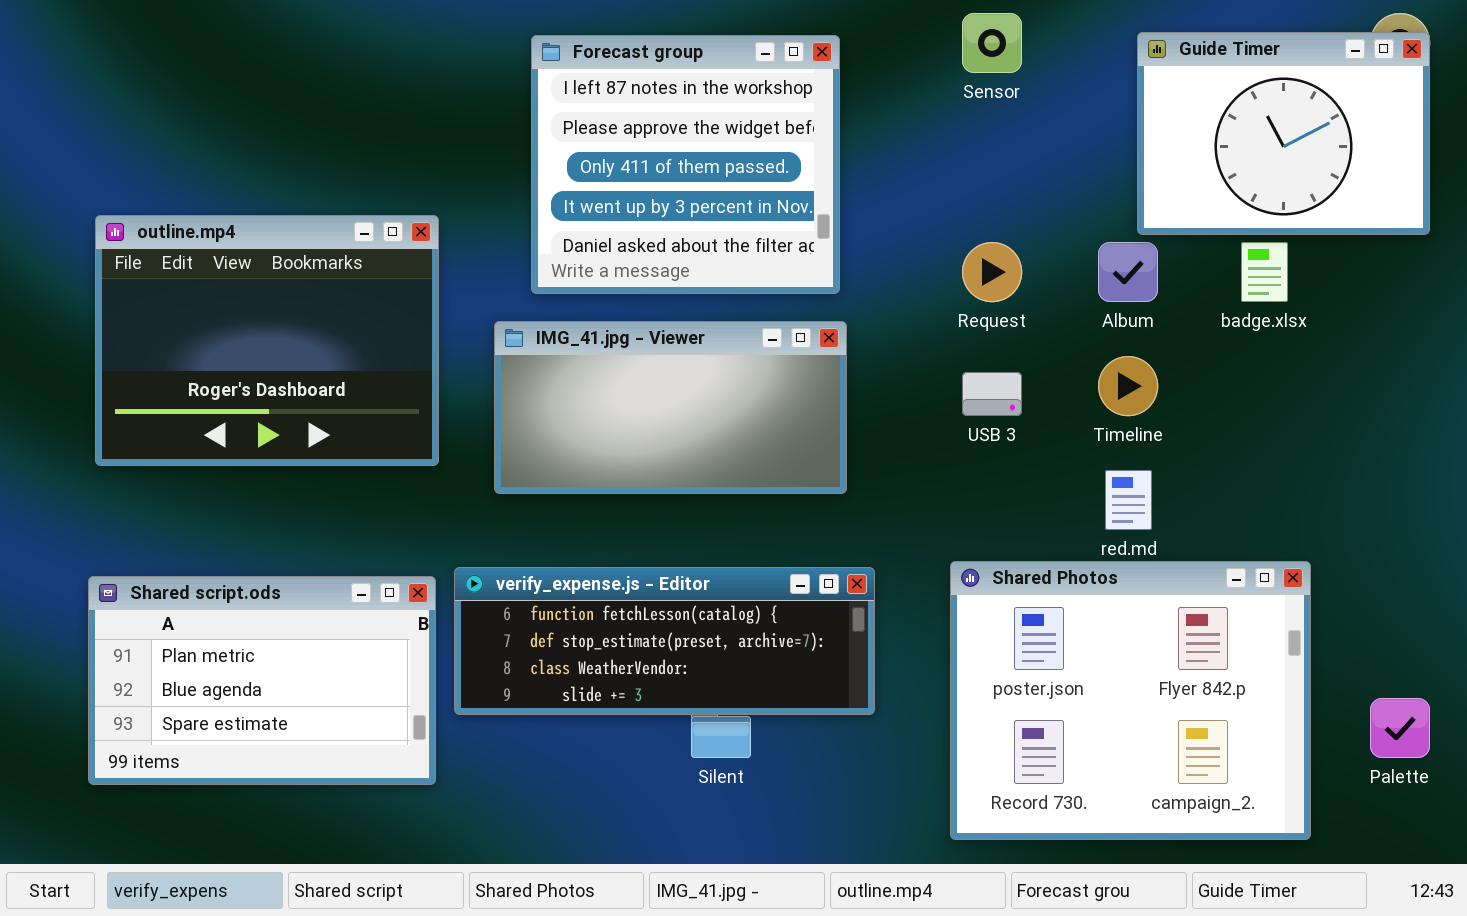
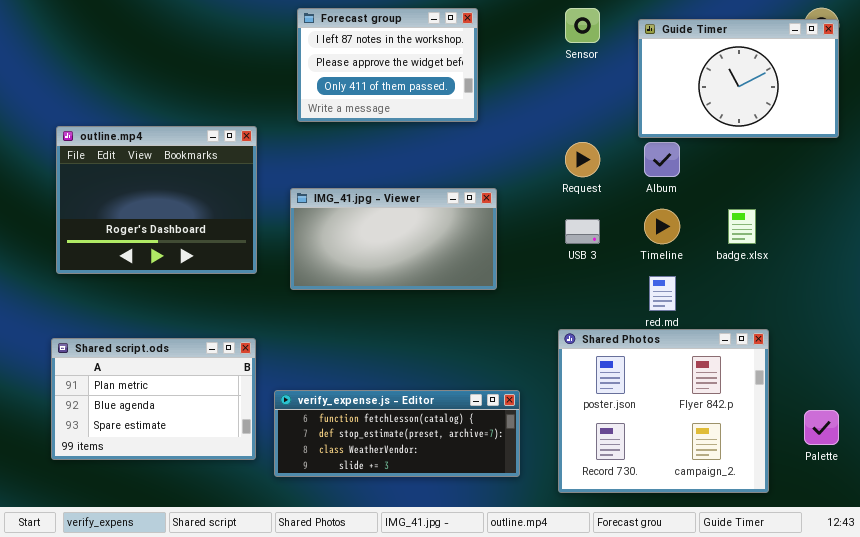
Guide Timer: [1137,32,1430,235] -> [638,19,839,138], resized
Forecast group: [531,35,840,294] -> [297,8,478,122], moved, resized
badge.xlsx: [1241,242,1288,302] -> [728,209,756,244], moved
verify_expense.js - Editor: [454,567,875,715] -> [274,390,520,477], moved

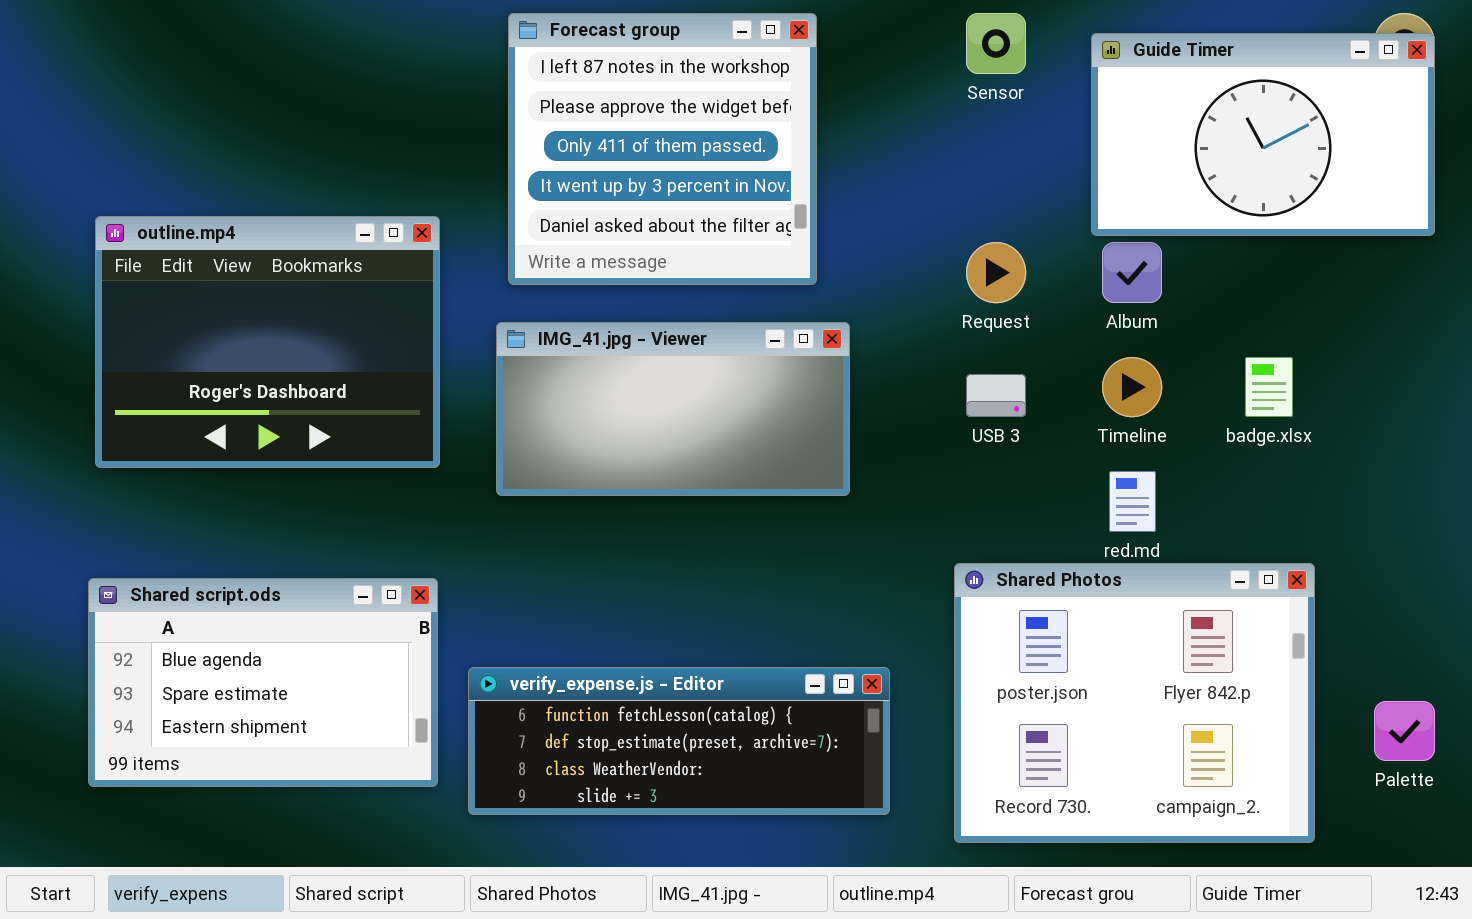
Forecast group: [297,8,478,122] -> [508,13,817,285], resized
Shared script.ods: [51,338,256,460] -> [88,578,438,787], scrolled down 1 row

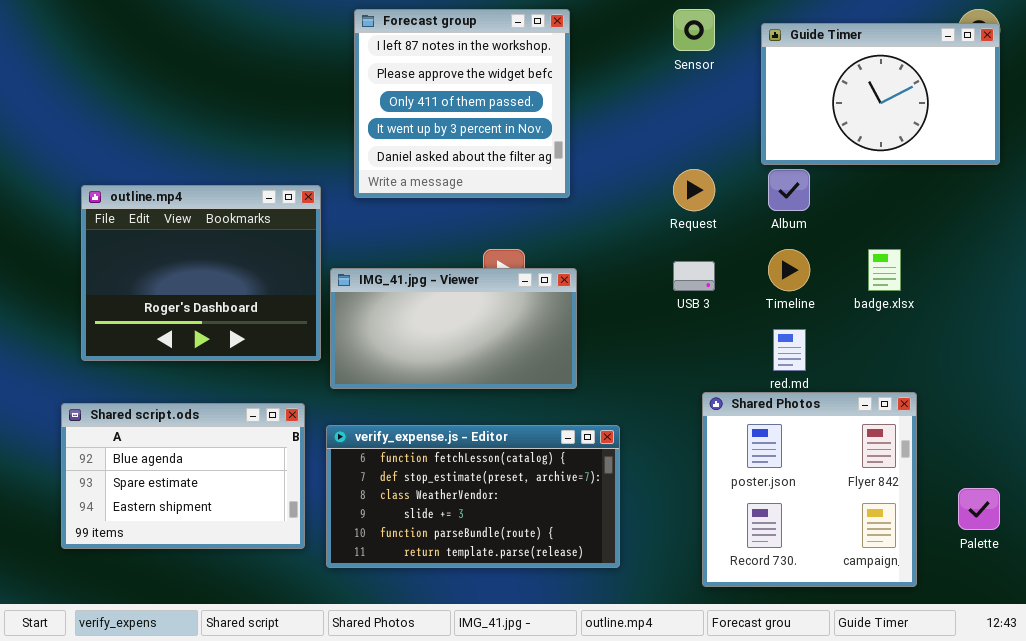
outline.mp4: [95,216,440,468] -> [81,185,321,361], moved
IMG_41.jpg - Viewer: [496,322,850,496] -> [330,268,577,389], moved
Shared Photos: [954,563,1315,843] -> [702,392,917,587], resized
verify_expense.js - Editor: [468,667,890,815] -> [326,425,620,568], resized

